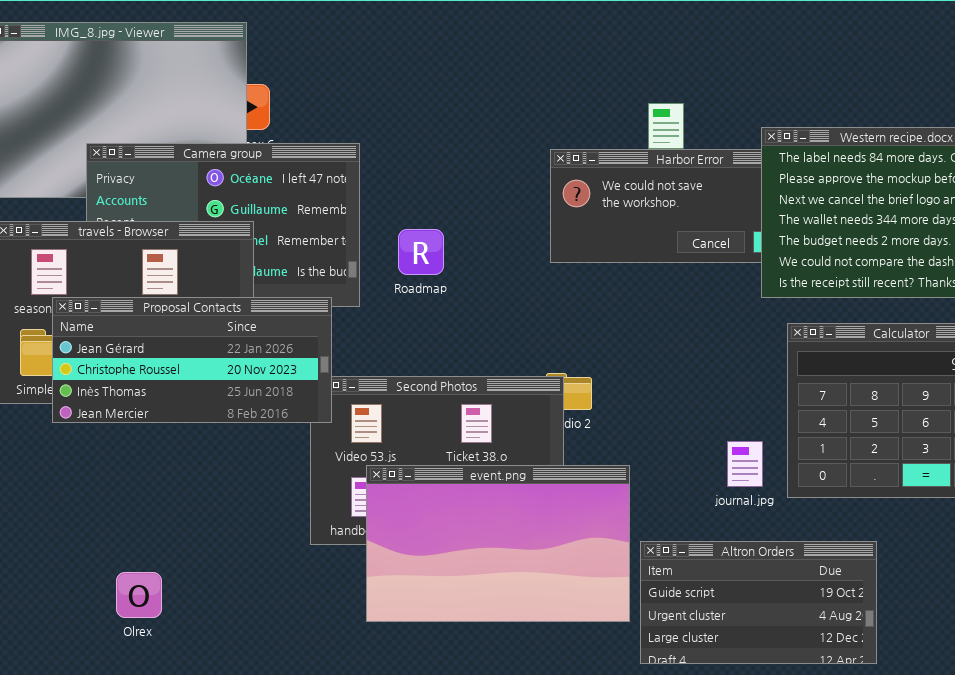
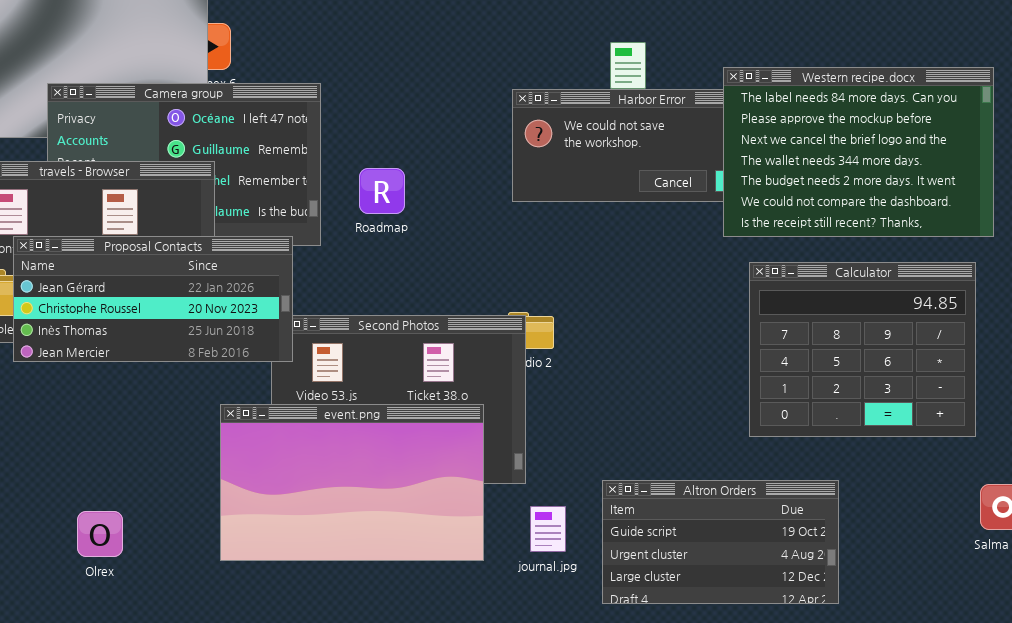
journal.jpg: [727,441,763,487] -> [530,506,566,552], moved
event.png: [366,465,630,622] -> [220,404,484,561], moved

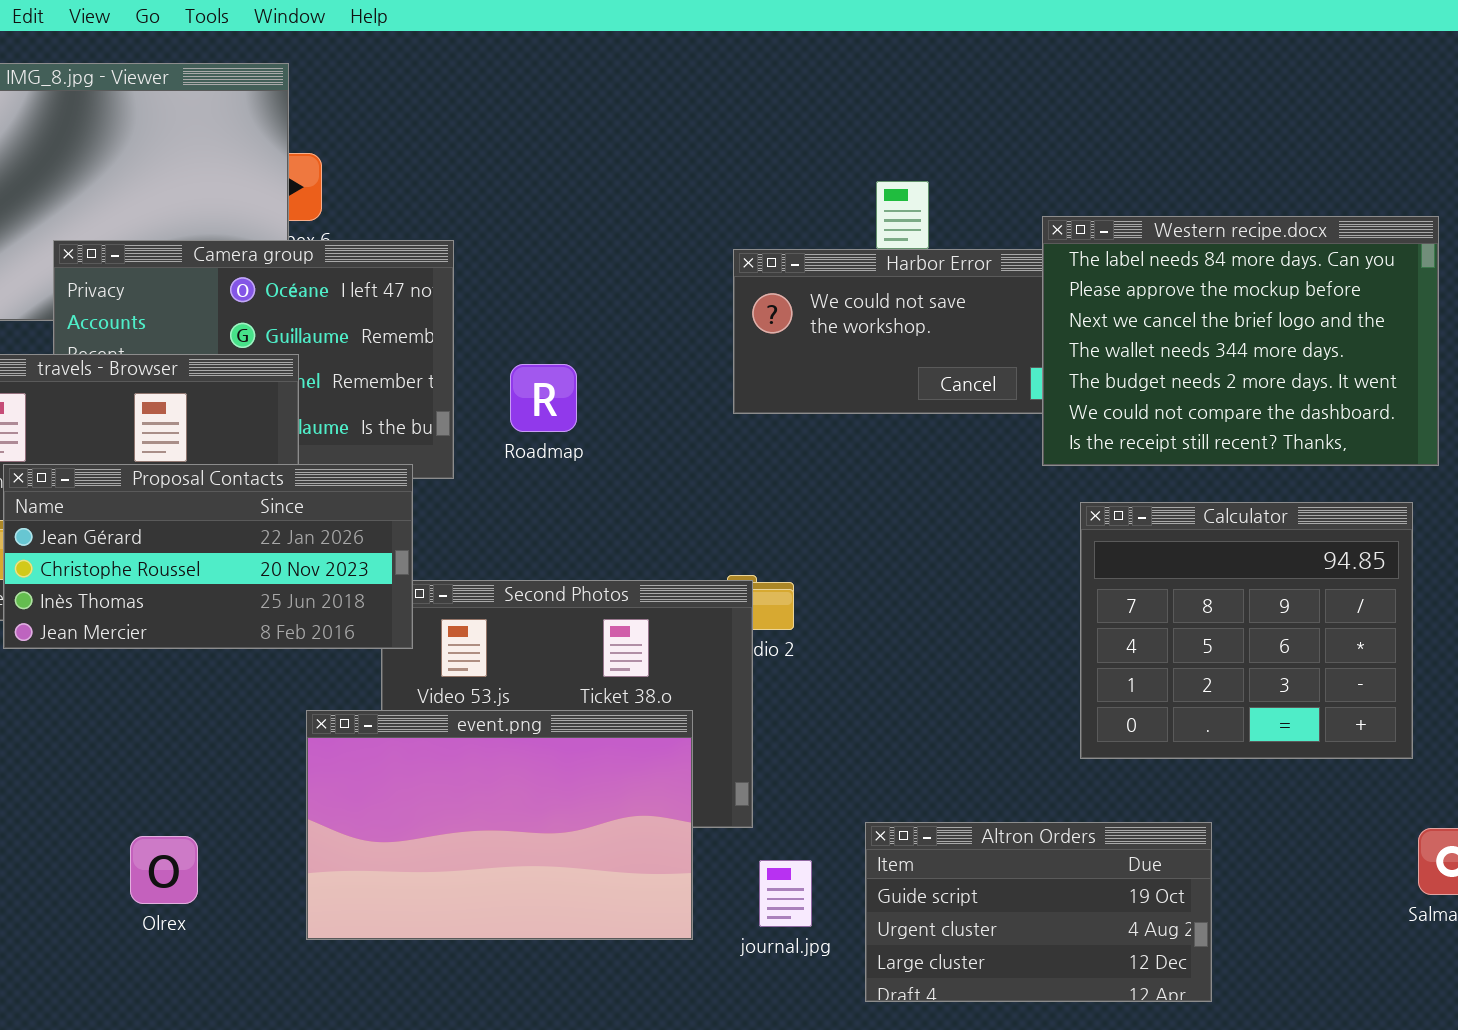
Olrex: [77,511,123,557] -> [130,836,198,904], moved

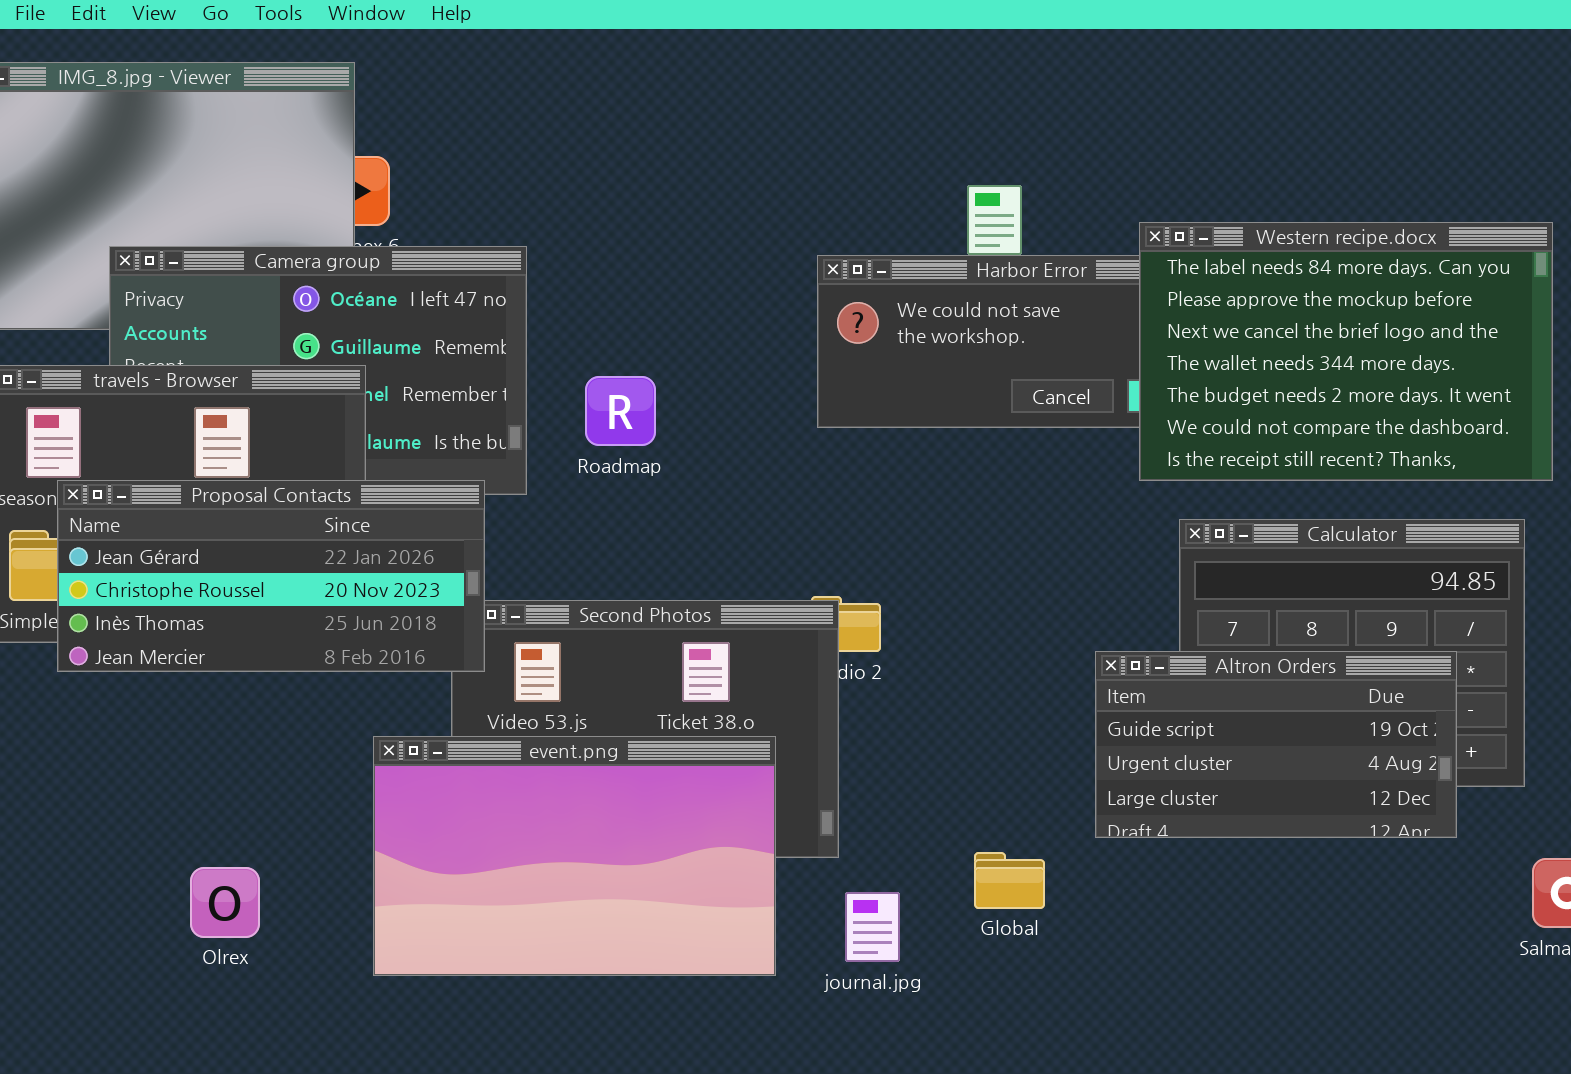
Altron Orders: [865,822,1212,1002] -> [1095,651,1457,838], moved

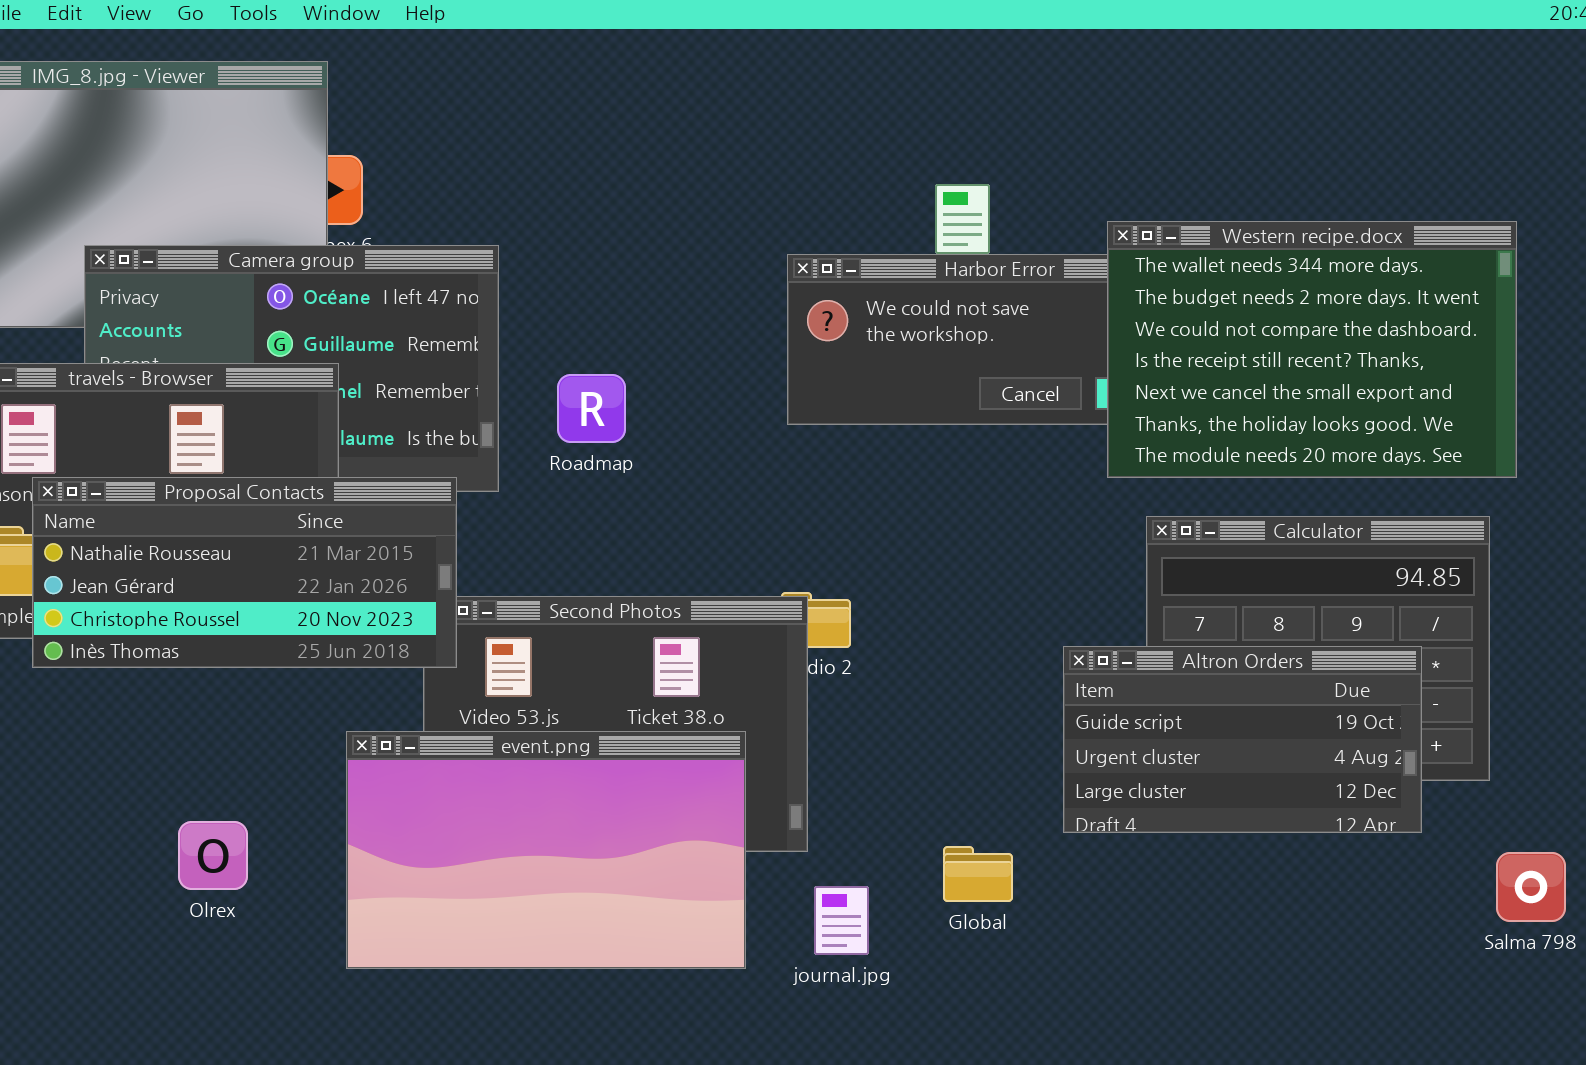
Western recipe.docx: [1139,222,1553,481] -> [1107,221,1517,478], scrolled down 3 rows
Proposal Contacts: [57,480,485,672] -> [32,477,457,668], scrolled up 1 row
Olrex: [190,867,260,938] -> [178,821,248,890], moved

